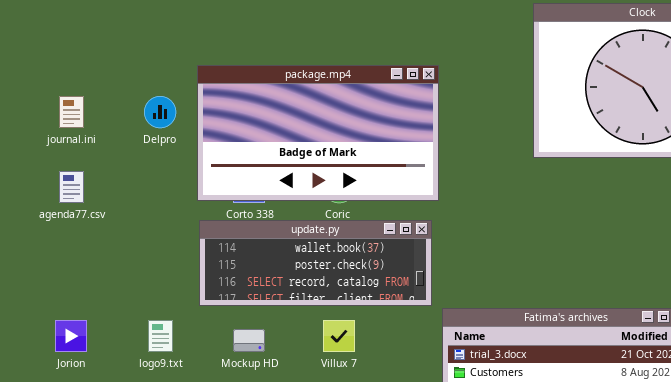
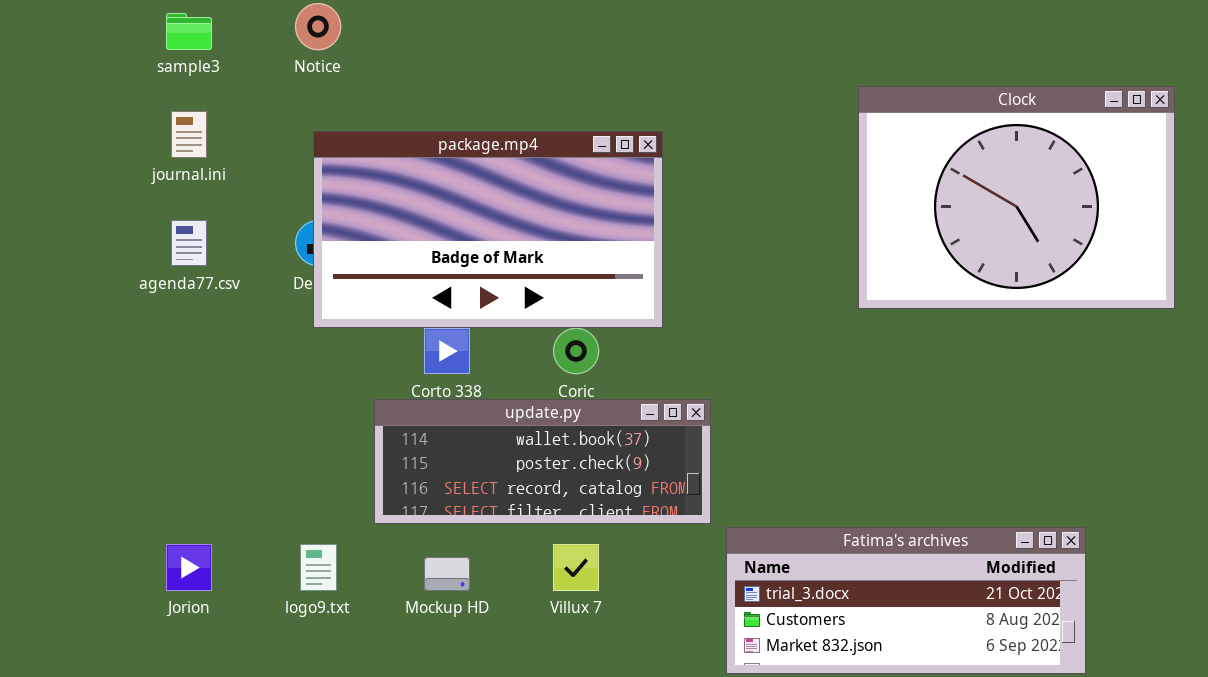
package.mp4: [197,65,439,201] -> [313,131,663,328], moved
journal.ini: [59,96,84,128] -> [171,111,207,158], moved
agenda77.csv: [59,171,84,203] -> [171,220,207,266], moved

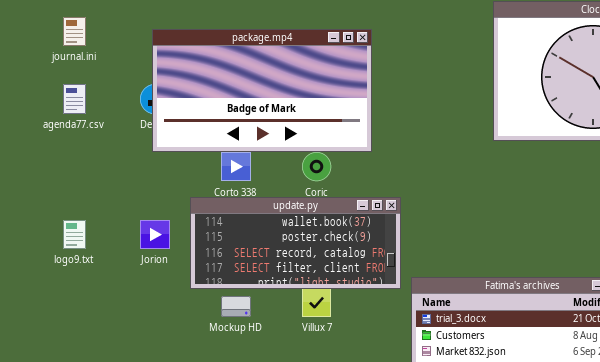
update.py: [374,399,711,524] -> [190,197,401,289], resized
Jorion: [166,544,212,591] -> [140,220,170,249], moved
logo9.txt: [300,544,337,591] -> [63,220,86,249], moved

